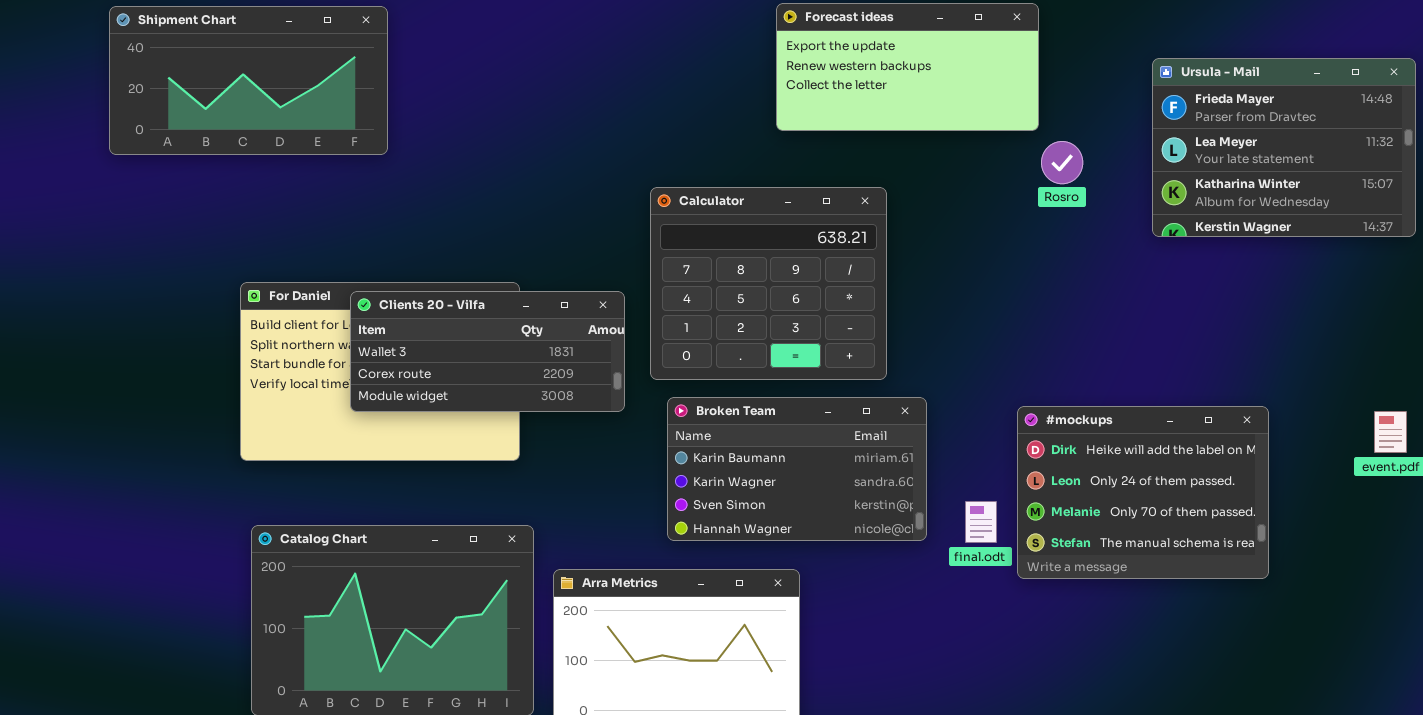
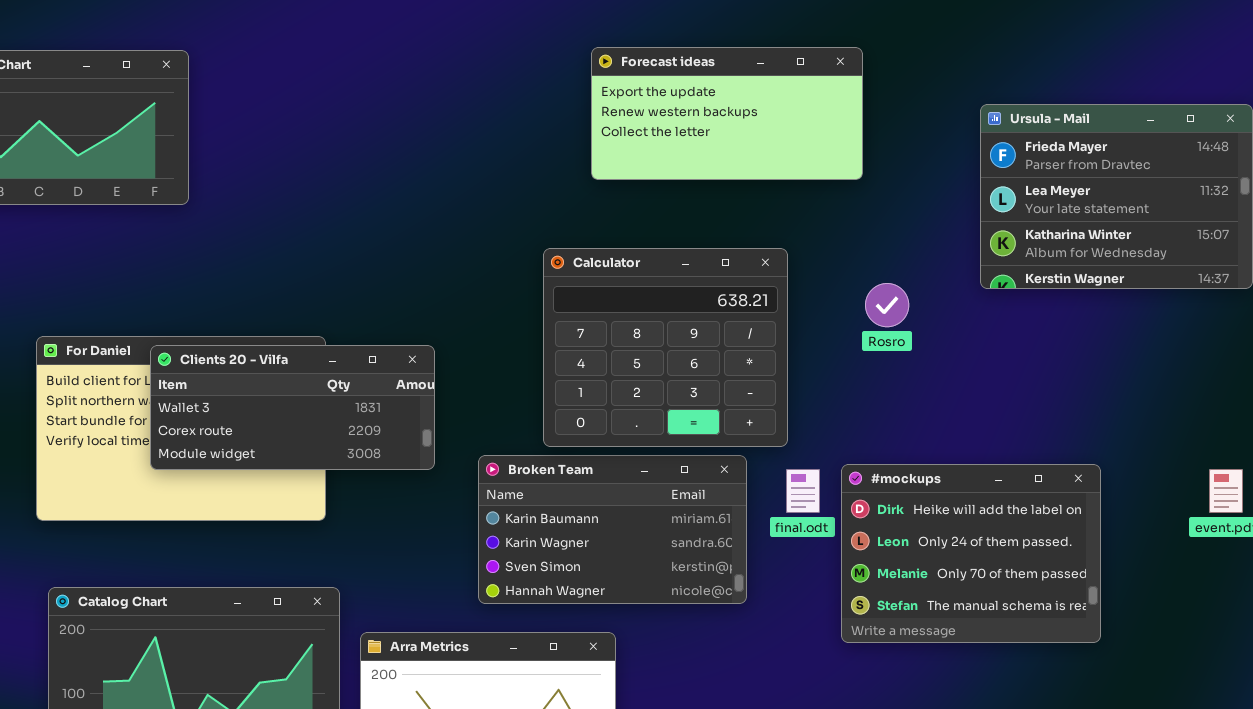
Rosro: [1041,141,1083,184] -> [865,283,909,327], moved
Calculator: [650,187,887,380] -> [543,248,788,447], moved
final.odt: [965,501,997,543] -> [786,469,820,513], moved

